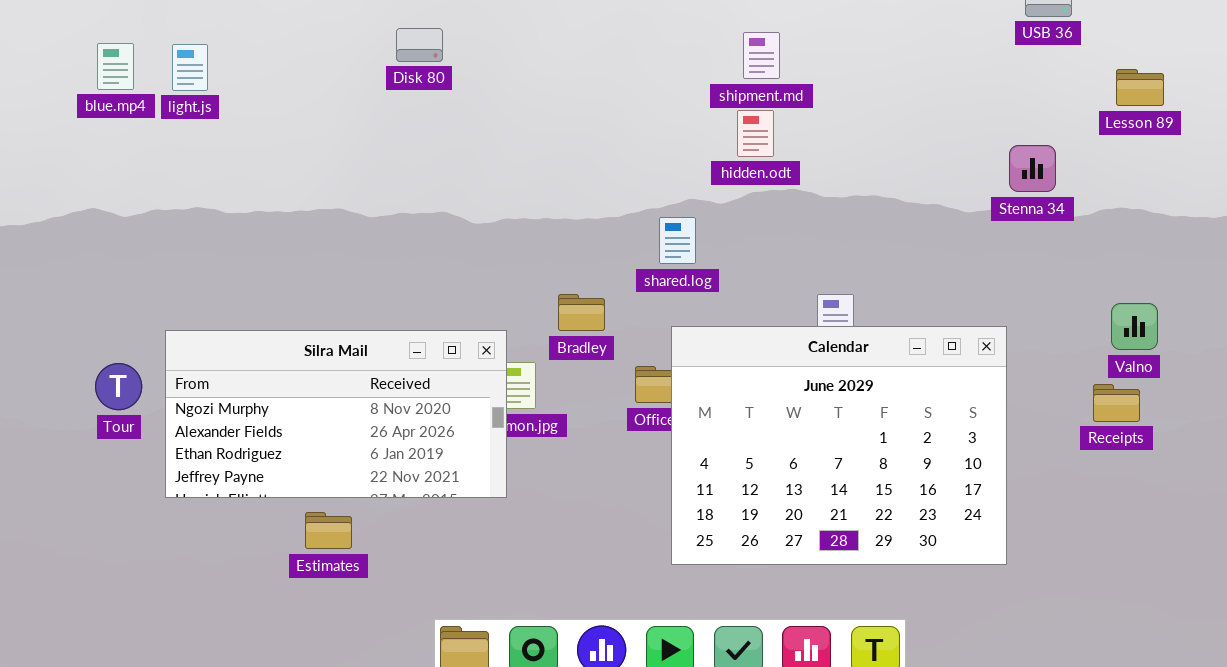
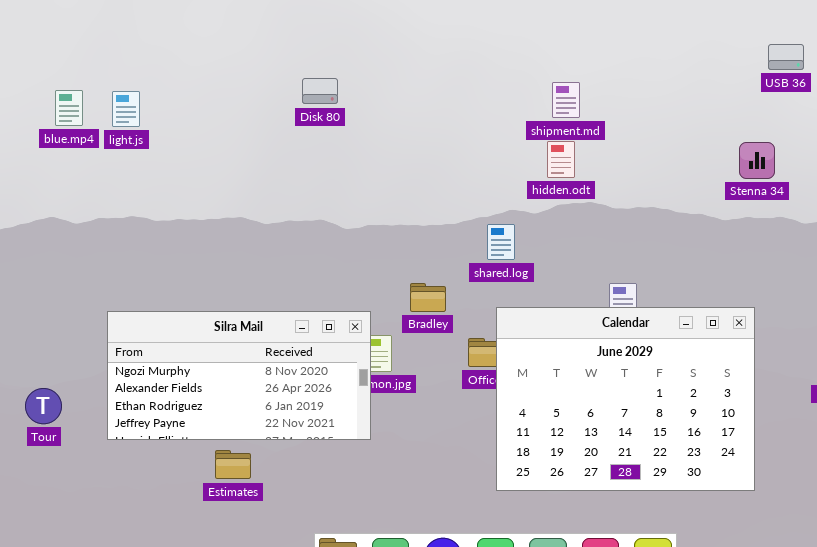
Disk 80: [396,28,443,62] -> [302,78,338,104], moved
Stenna 34: [1009,145,1056,192] -> [739,142,775,179], moved
Tour: [95,363,142,410] -> [25,388,62,424], moved

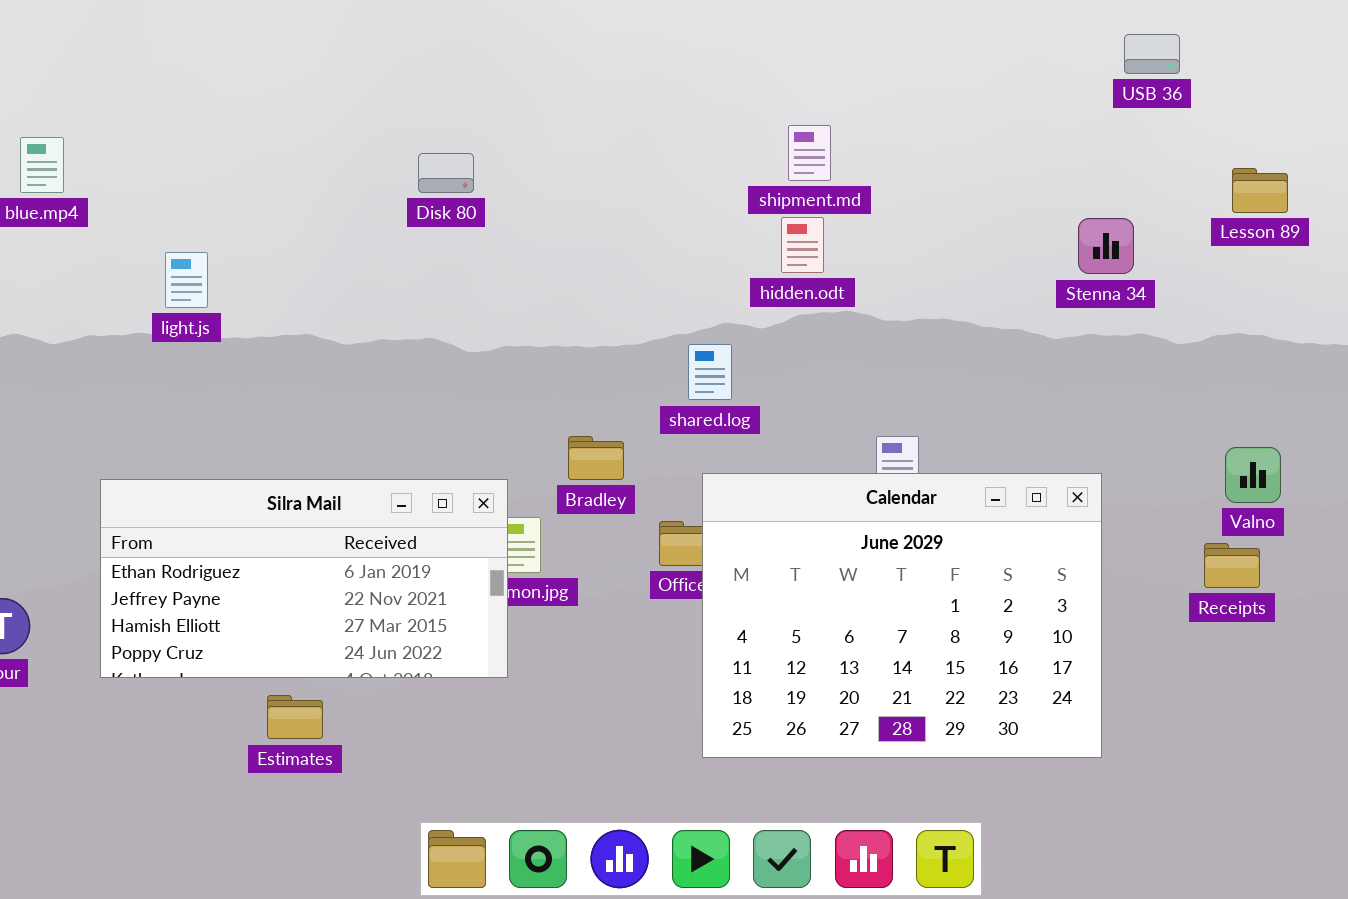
USB 36: [768,44,804,70] -> [1124,34,1180,74], moved
Disk 80: [302,78,338,104] -> [418,153,474,193], moved
light.js: [112,91,140,127] -> [165,252,208,308], moved
Silra Mail: [107,311,371,440] -> [100,479,508,678], scrolled down 2 rows

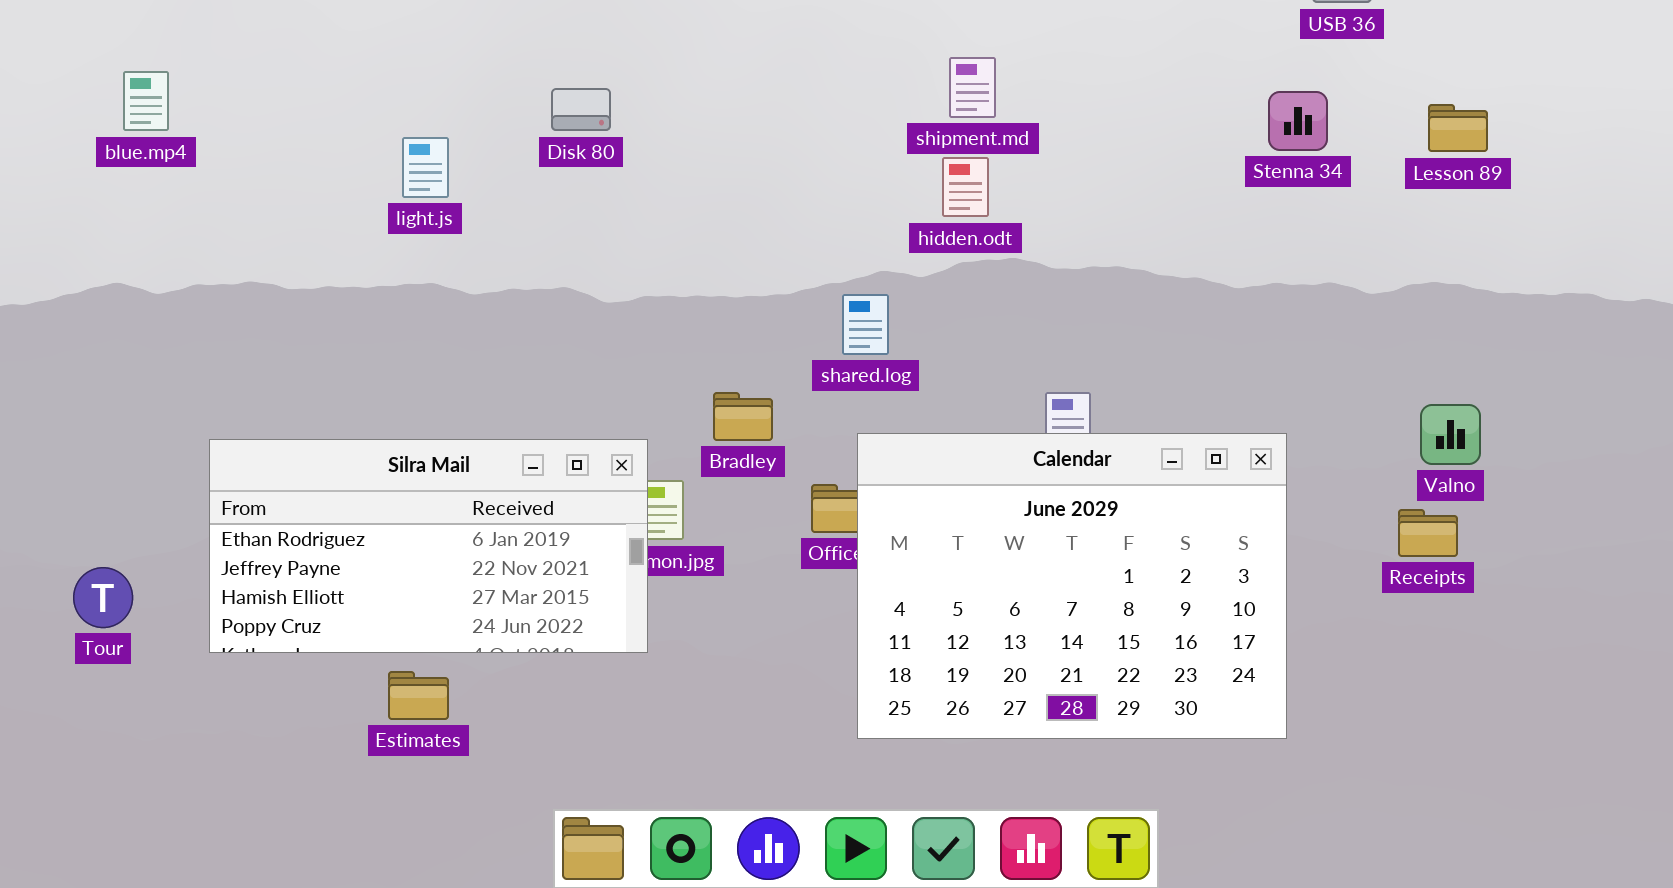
Stenna 34: [1078,218,1134,274] -> [1268,91,1328,151], moved
light.js: [165,252,208,308] -> [402,137,449,198], moved

